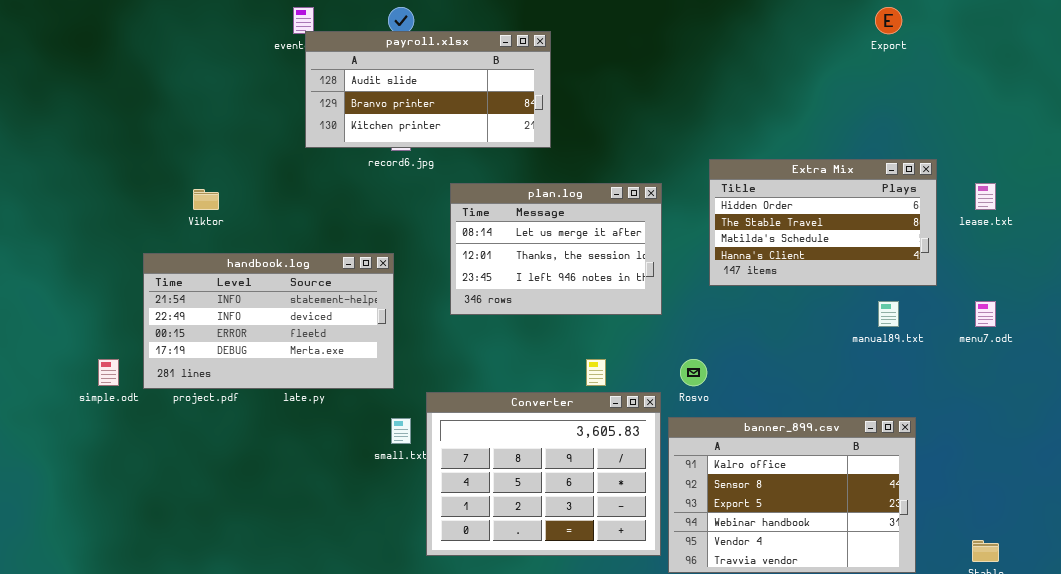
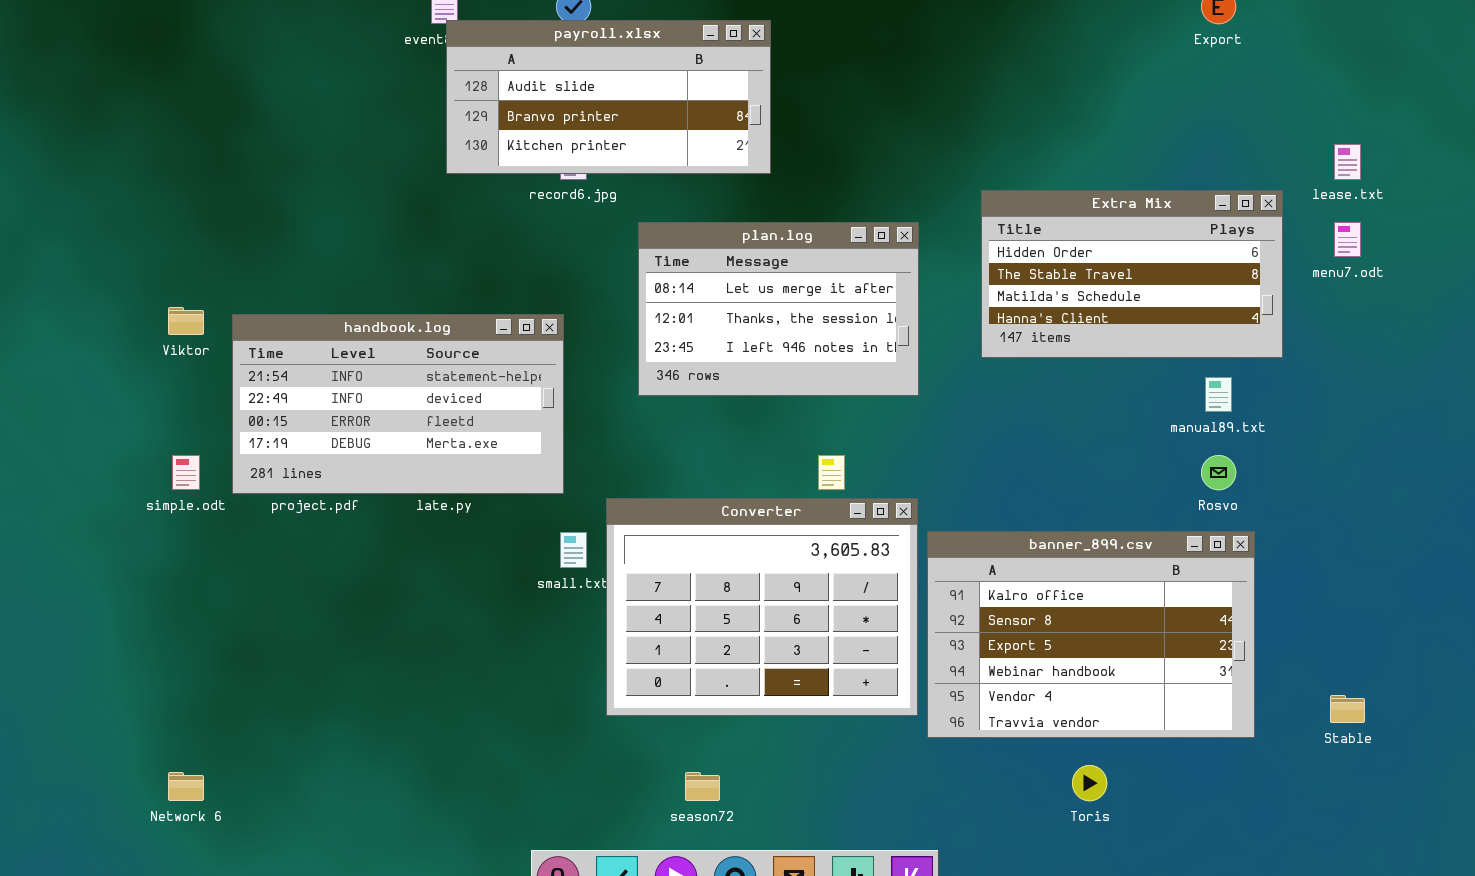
lease.txt: [975,183,996,210] -> [1334,144,1361,180], moved
Viktor: [193,189,219,210] -> [168,307,204,335], moved
menu7.odt: [975,301,996,327] -> [1334,222,1361,257], moved
Rosvo: [680,359,707,386] -> [1201,455,1236,490], moved

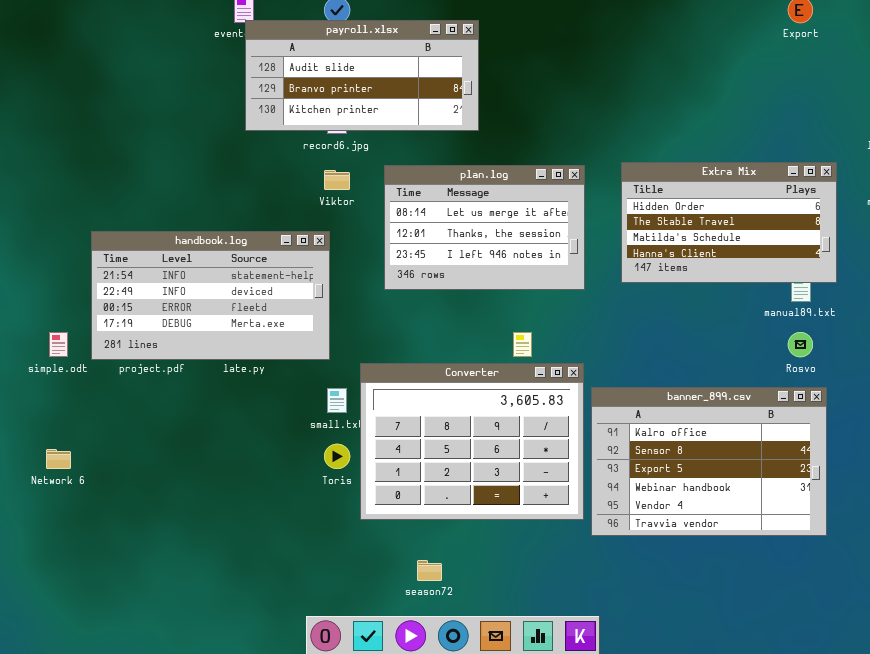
Extra Mix: [981,190,1283,358] -> [621,162,837,283], moved
Viktor: [168,307,204,335] -> [324,170,350,190], moved
Toris: [1072,765,1107,801] -> [324,444,350,469], moved
Network 6: [168,772,204,801] -> [46,449,71,469], moved

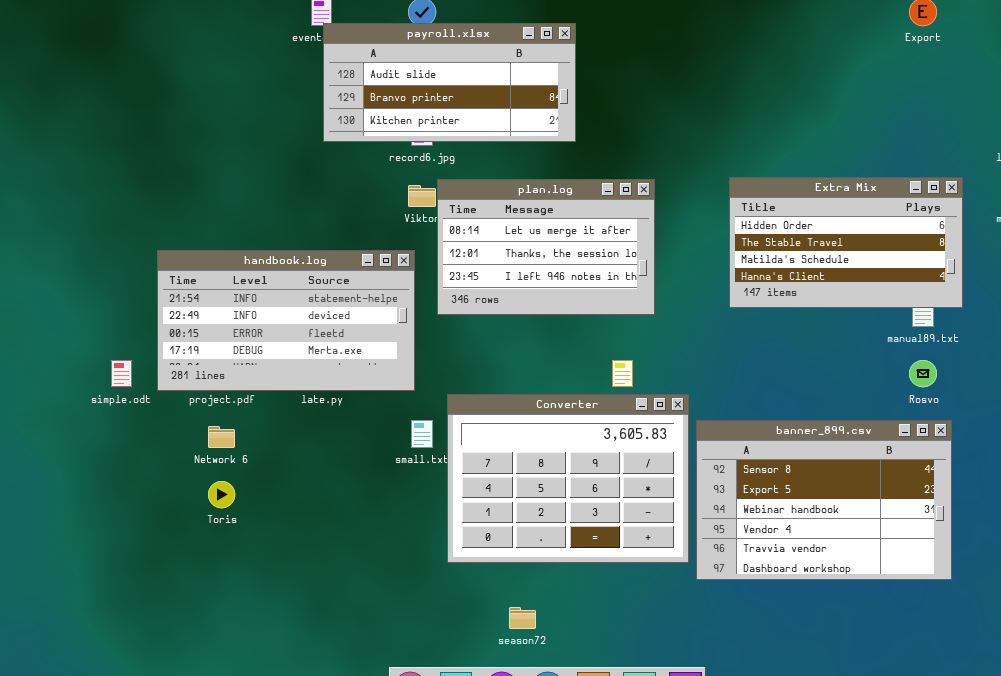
plan.log: [384,165,585,290] -> [437,179,655,315], moved
banner_899.csv: [591,387,827,536] -> [696,420,952,580], scrolled down 1 row
Toris: [324,444,350,469] -> [208,481,235,508], moved
Network 6: [46,449,71,469] -> [208,426,235,448], moved

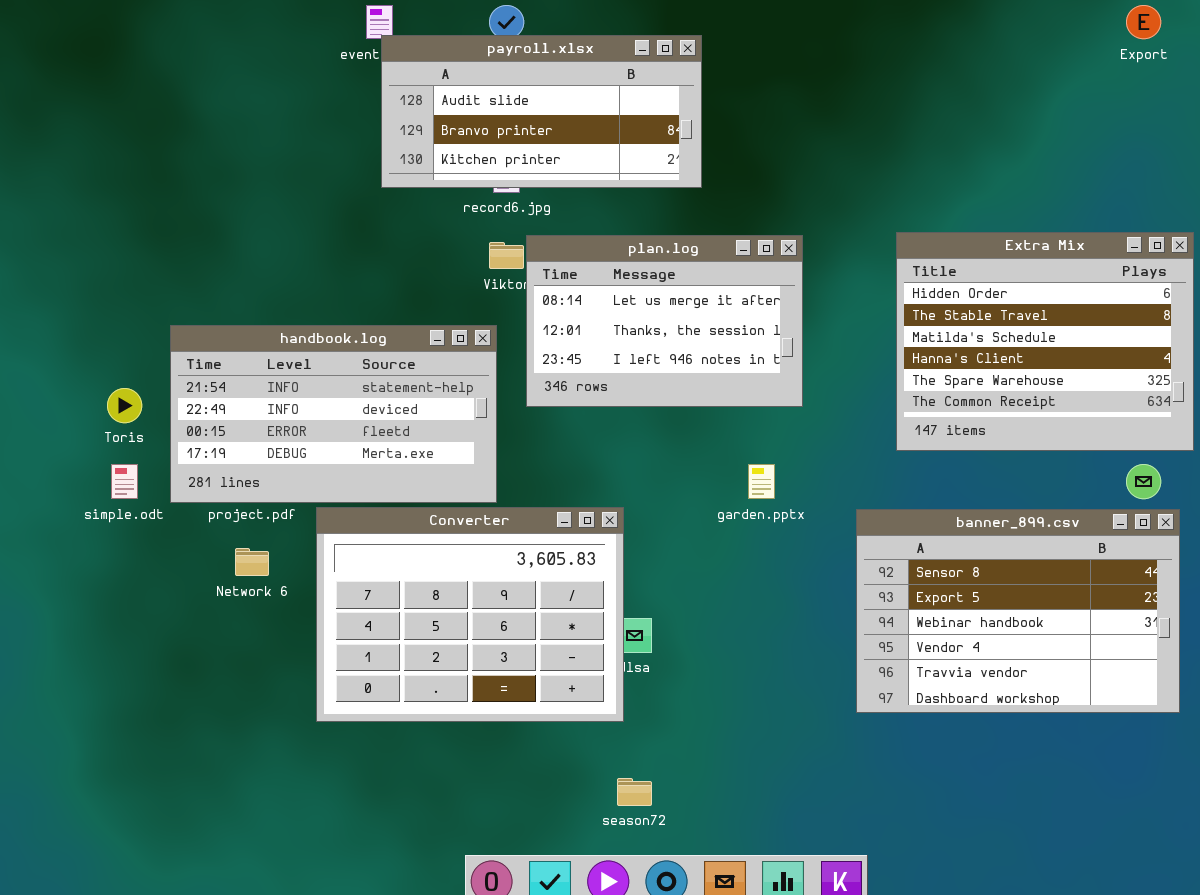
Extra Mix: [729,177,963,308] -> [896,232,1194,451], resized
Converter: [447,394,689,563] -> [316,507,624,722], moved
banner_899.csv: [696,420,952,580] -> [856,509,1180,713], moved
Toris: [208,481,235,508] -> [107,388,142,423], moved

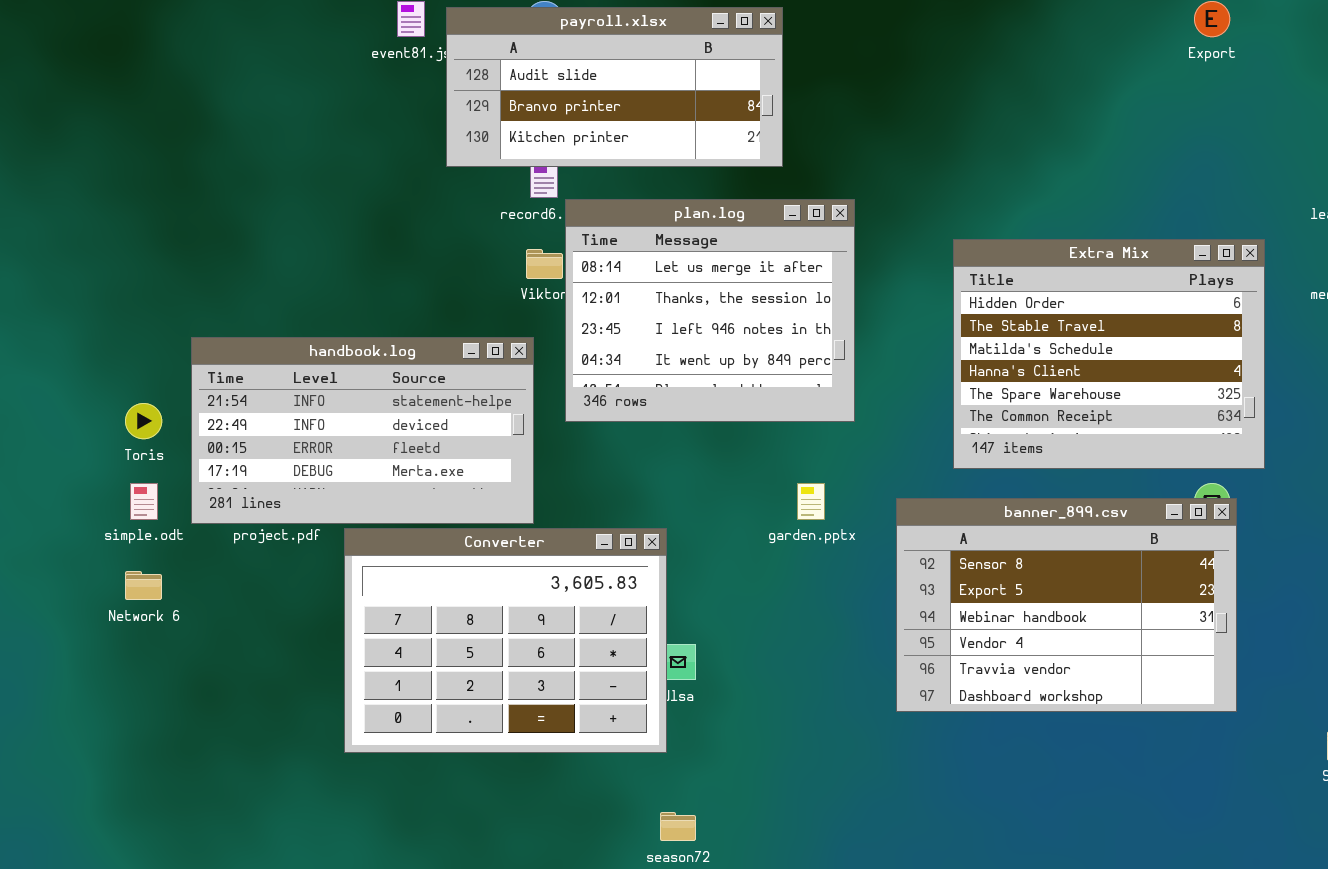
payroll.xlsx: [381,35,702,188] -> [446,7,783,167], moved
plan.log: [526,235,803,407] -> [565,199,855,422], resized
banner_899.csv: [856,509,1180,713] -> [896,498,1237,712], moved
Network 6: [235,548,269,576] -> [125,571,162,600], moved

